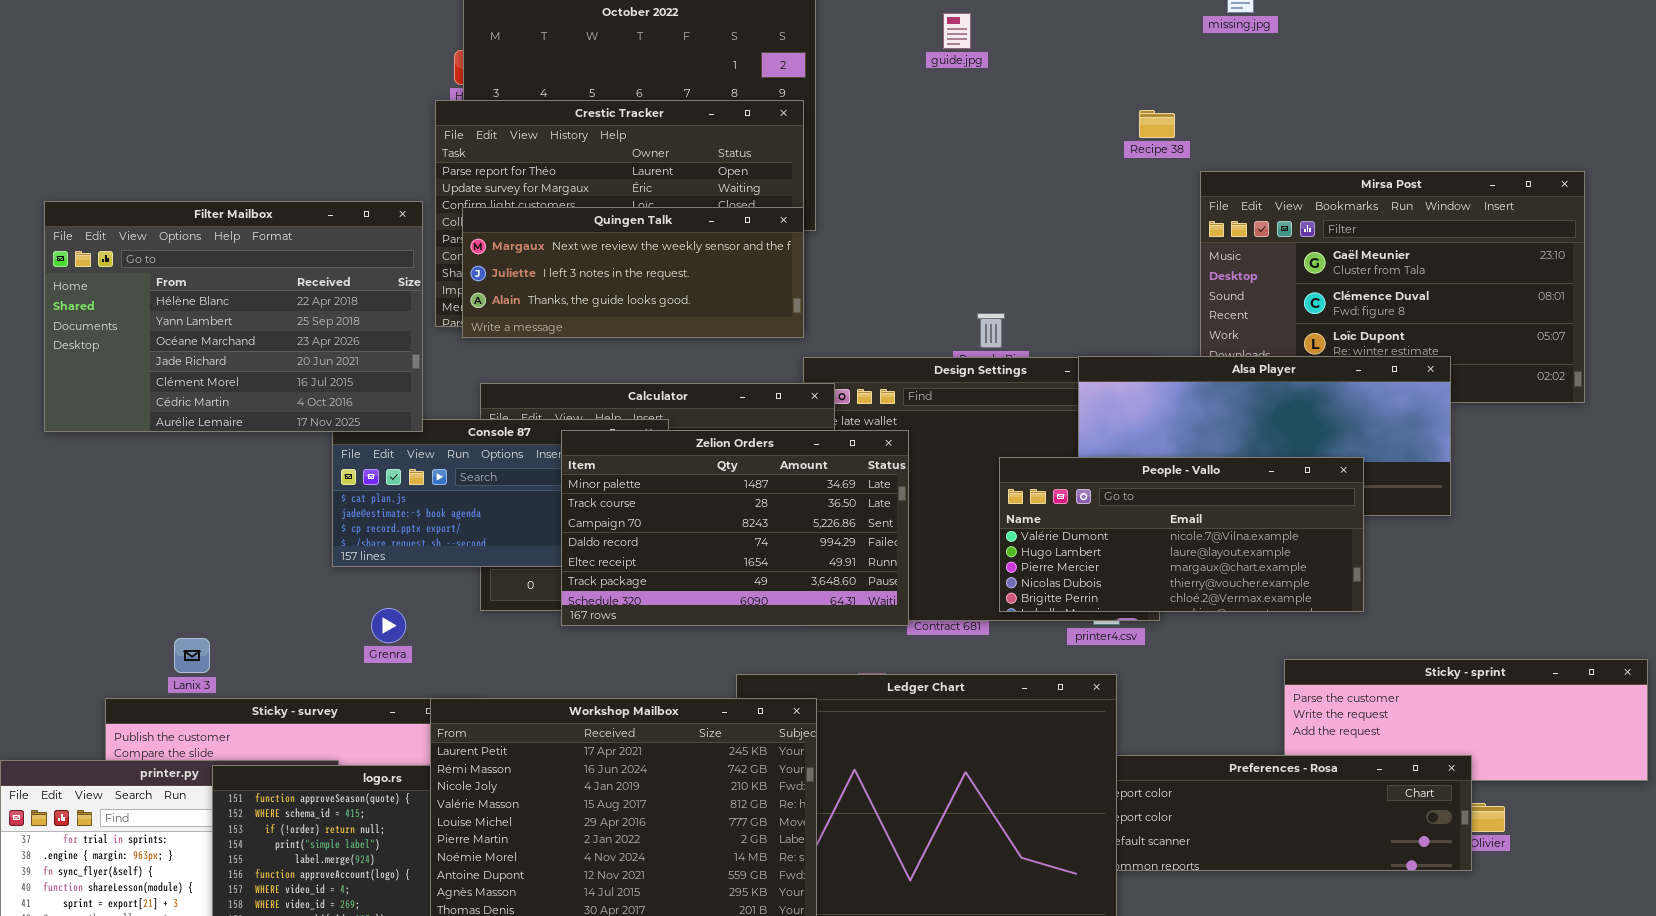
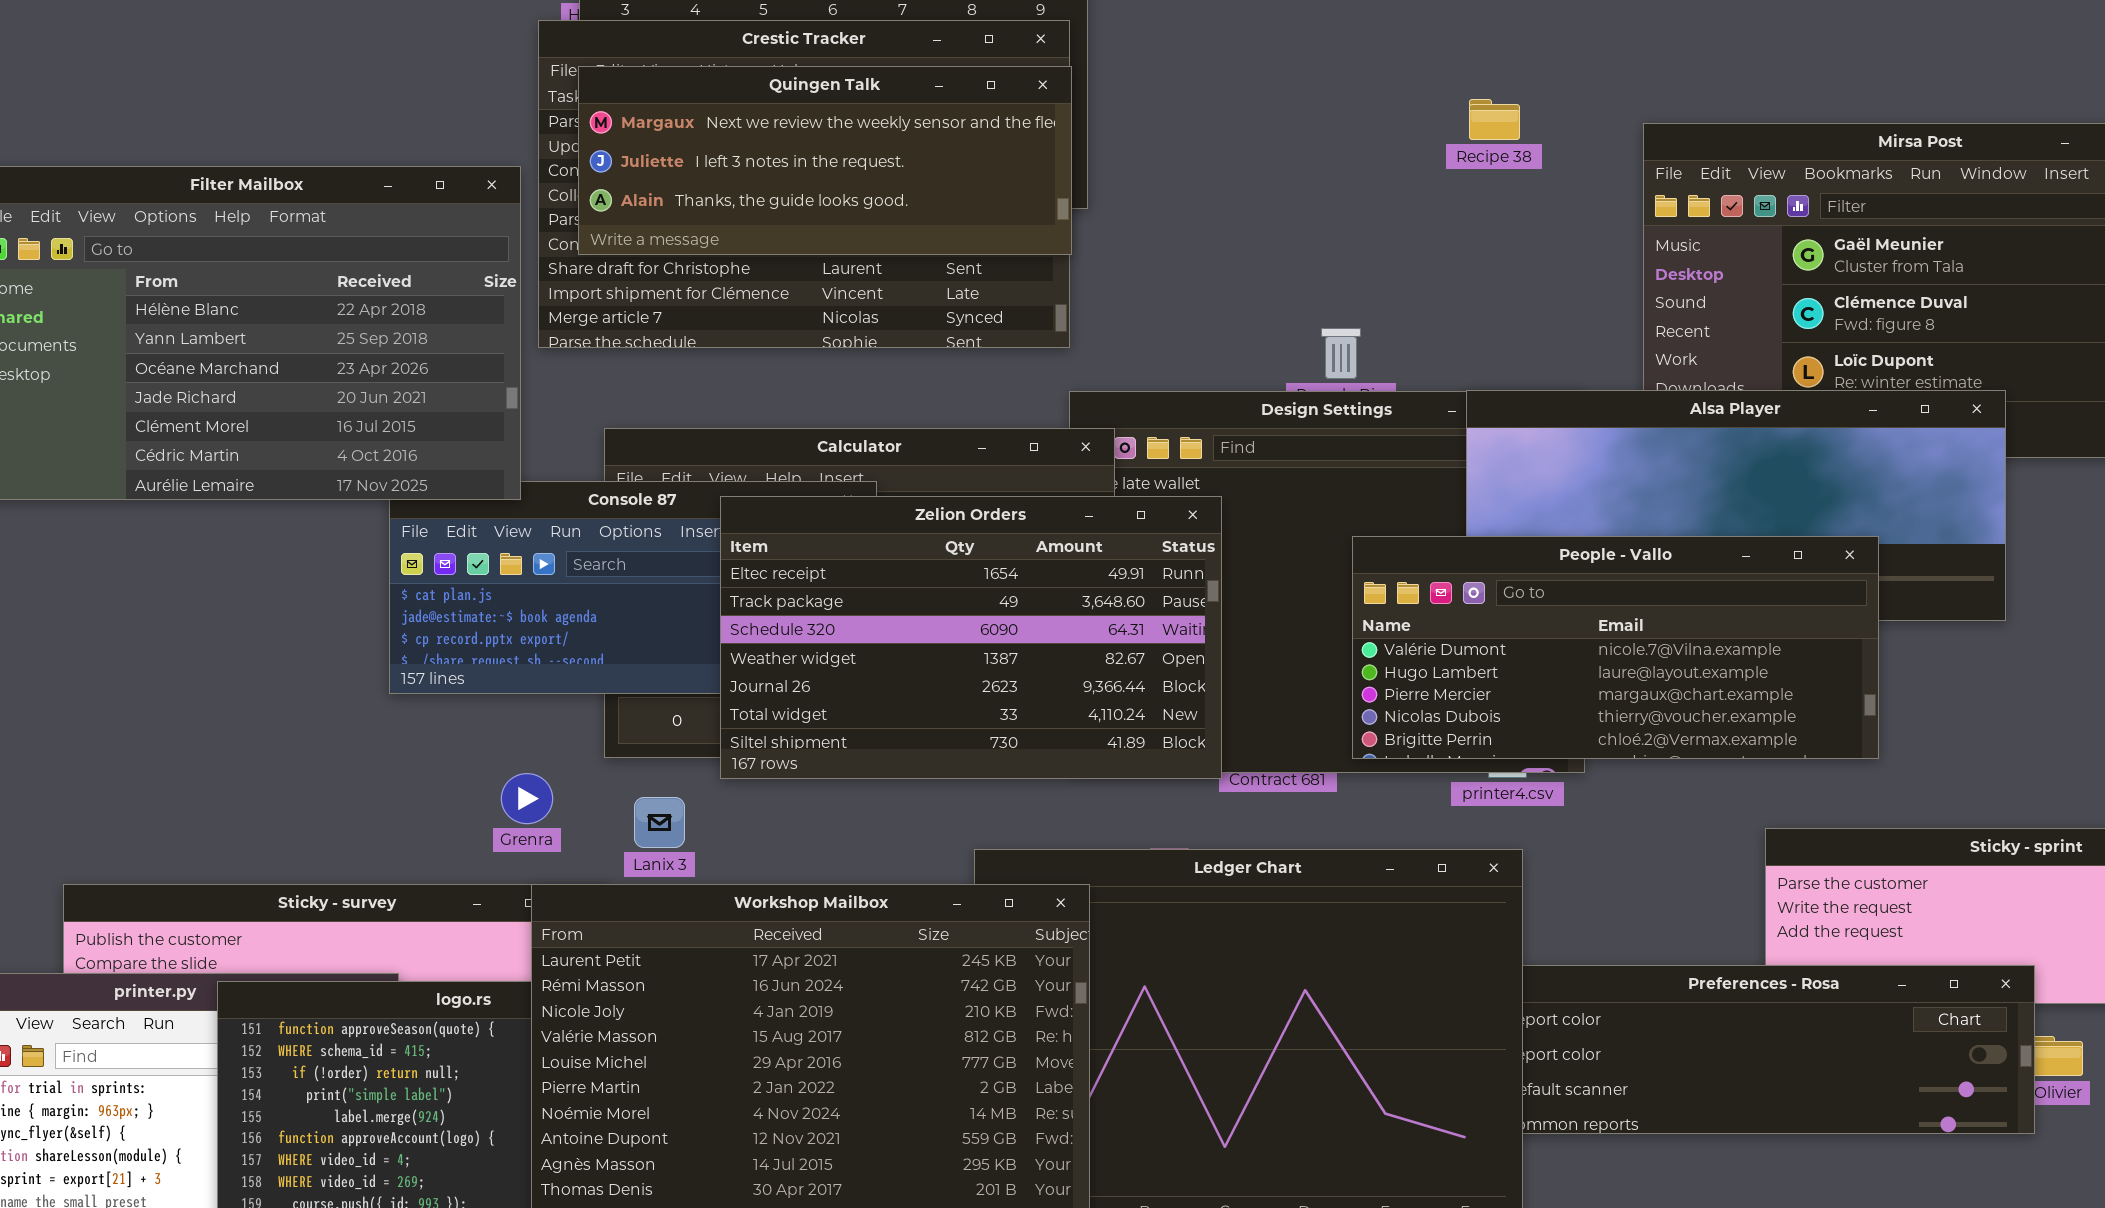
Recipe 38: [1139,110,1175,138] -> [1469,99,1520,140], moved
Quingen Talk: [462,207,804,338] -> [578,66,1072,255], moved
Zelion Orders: [561,430,909,626] -> [720,496,1222,779], scrolled down 4 rows
Grenra: [371,608,406,643] -> [501,773,553,824], moved
Lanix 3: [174,638,210,673] -> [634,797,685,848], moved

